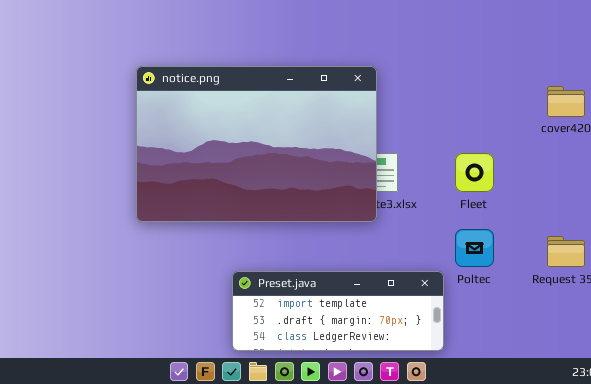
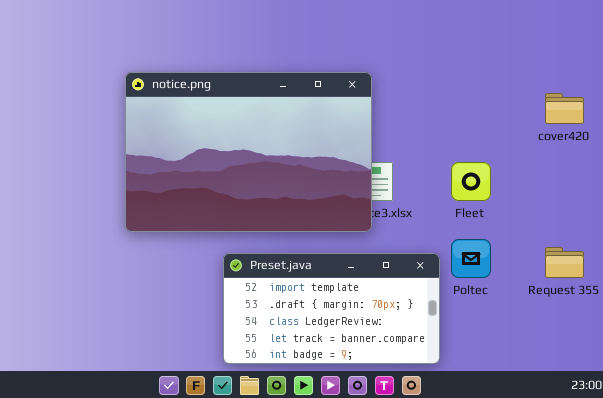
Preset.java: [232,271,444,351] -> [223,253,440,364], resized

